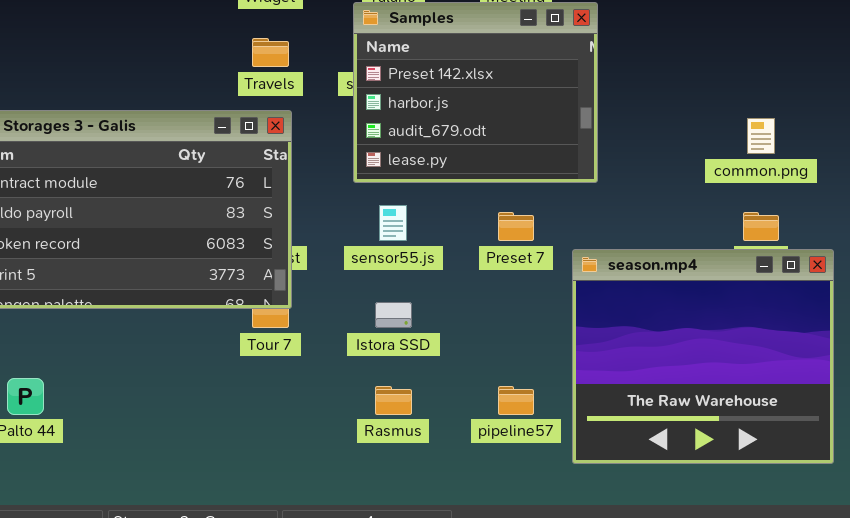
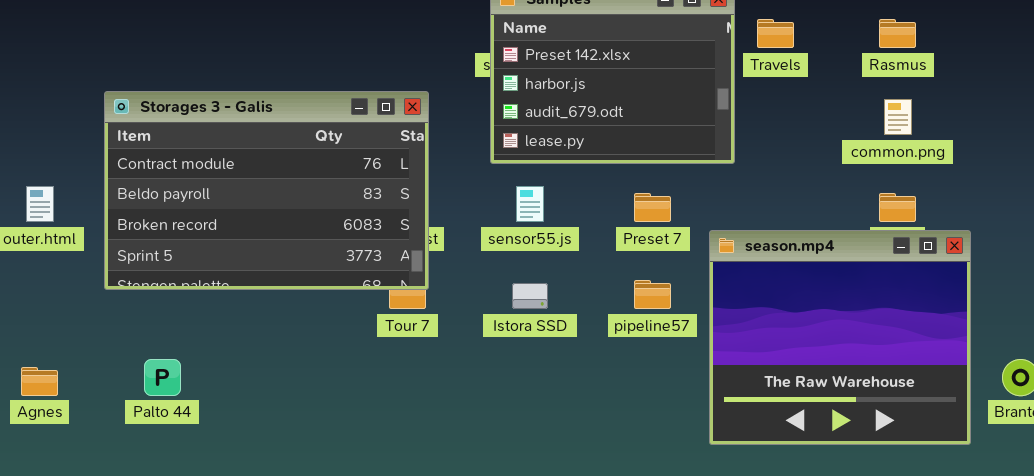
Travels: [252,38,289,67] -> [757,19,794,48], moved
Rasmus: [375,386,412,415] -> [879,19,916,48], moved
pipeline57: [498,386,534,415] -> [634,280,671,309], moved

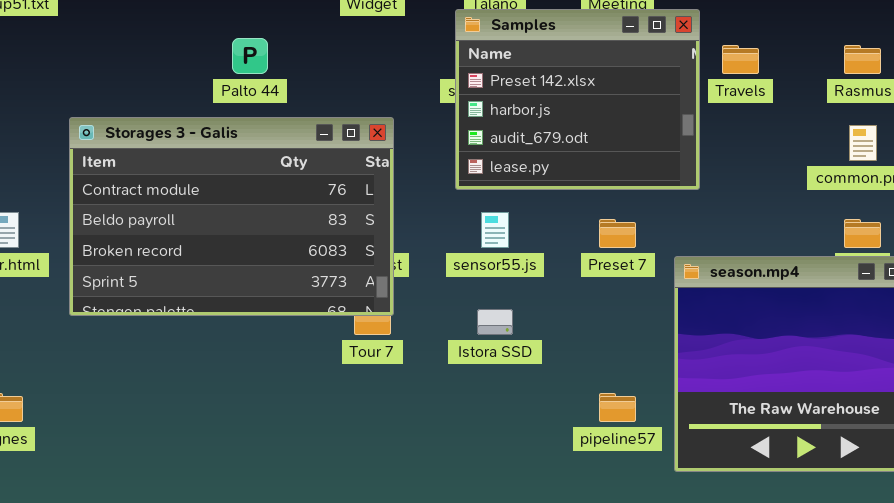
pipeline57: [634,280,671,309] -> [599,393,636,422], moved
Palto 44: [144,359,181,396] -> [232,38,268,74], moved

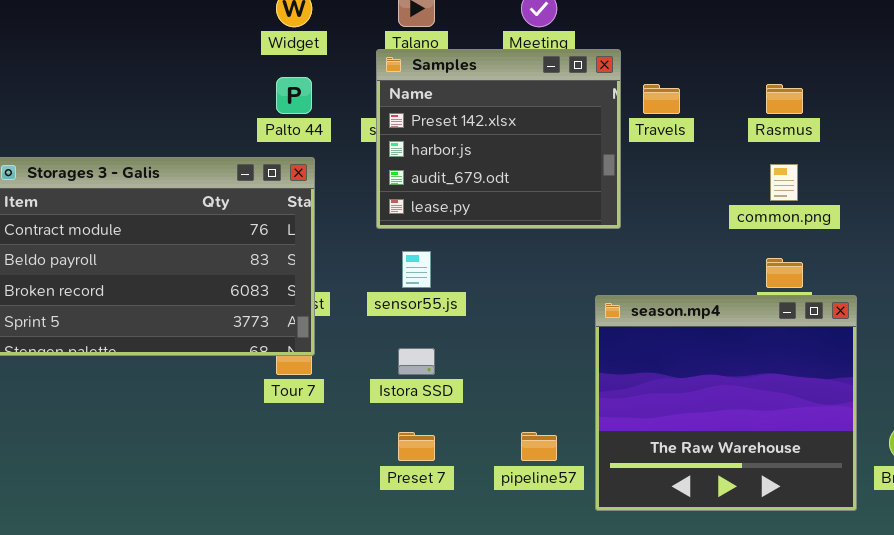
Palto 44: [232,38,268,74] -> [276,77,312,114], moved
Preset 7: [599,219,636,248] -> [398,432,435,461], moved

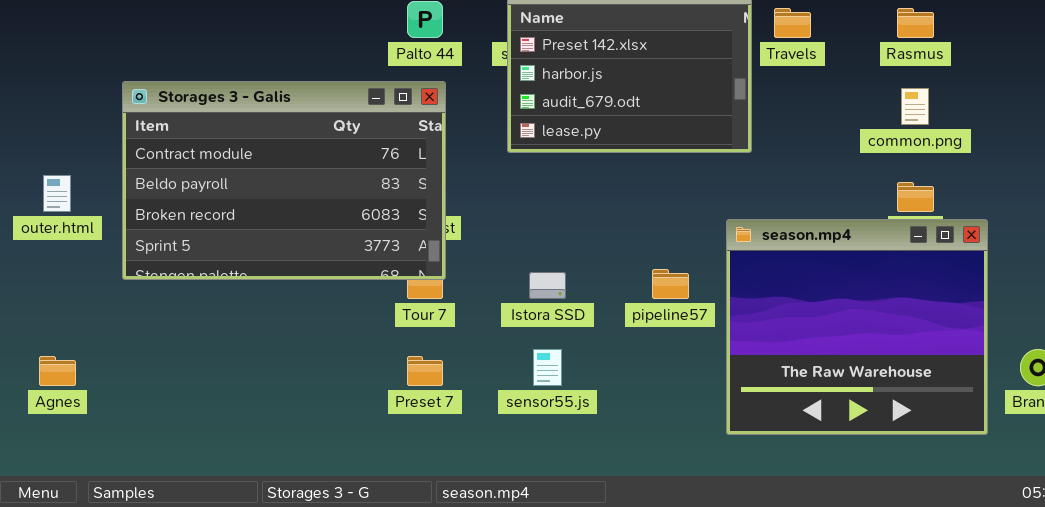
sensor55.js: [402,251,431,288] -> [533,349,562,386], moved
Preset 7: [398,432,435,461] -> [407,356,443,386], moved
pipeline57: [521,432,557,461] -> [652,269,689,299], moved

